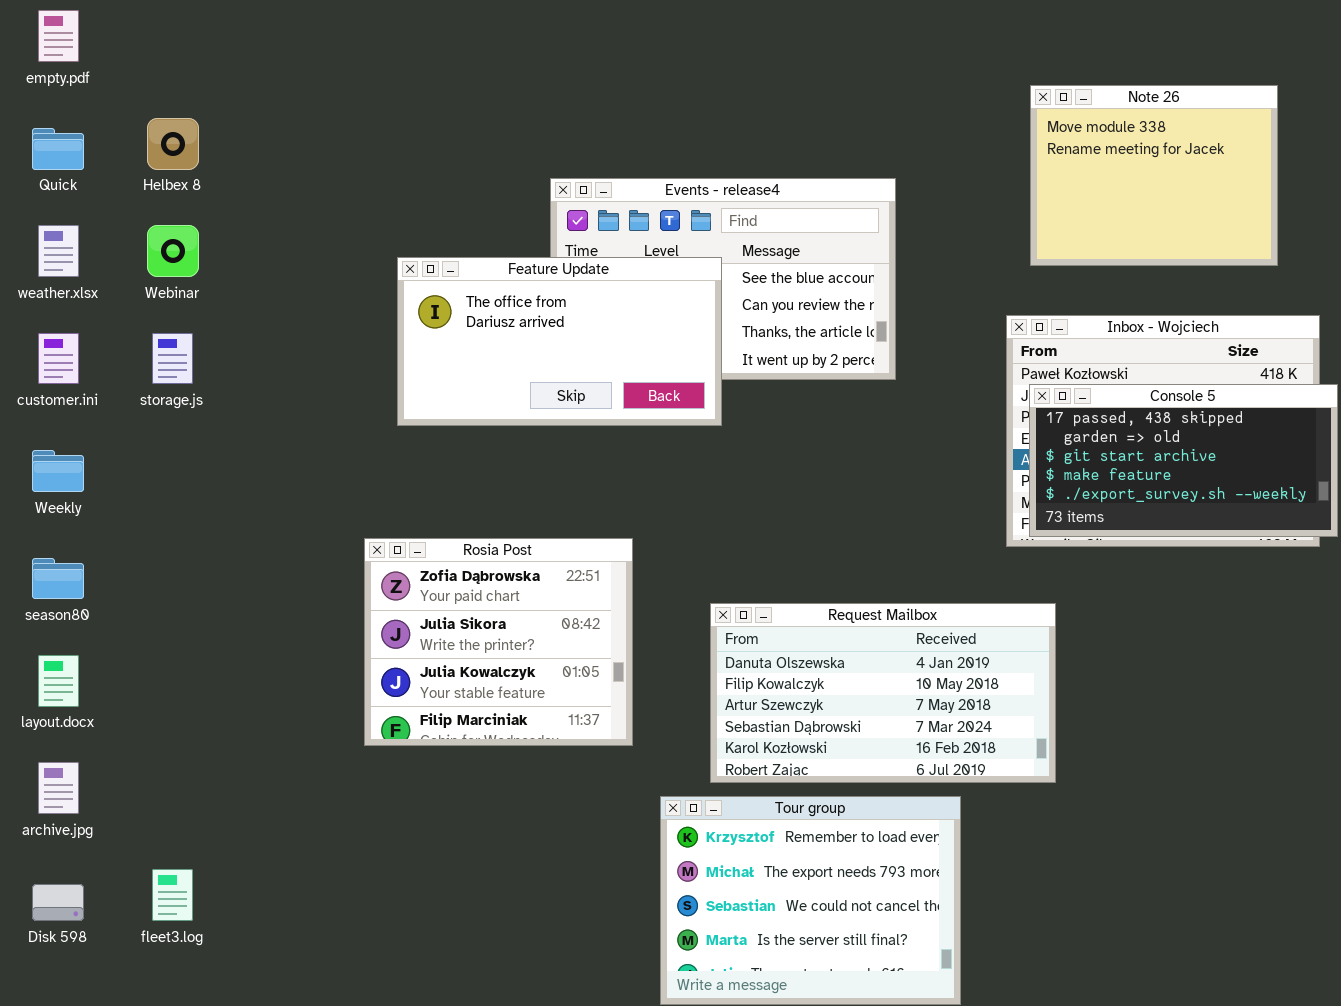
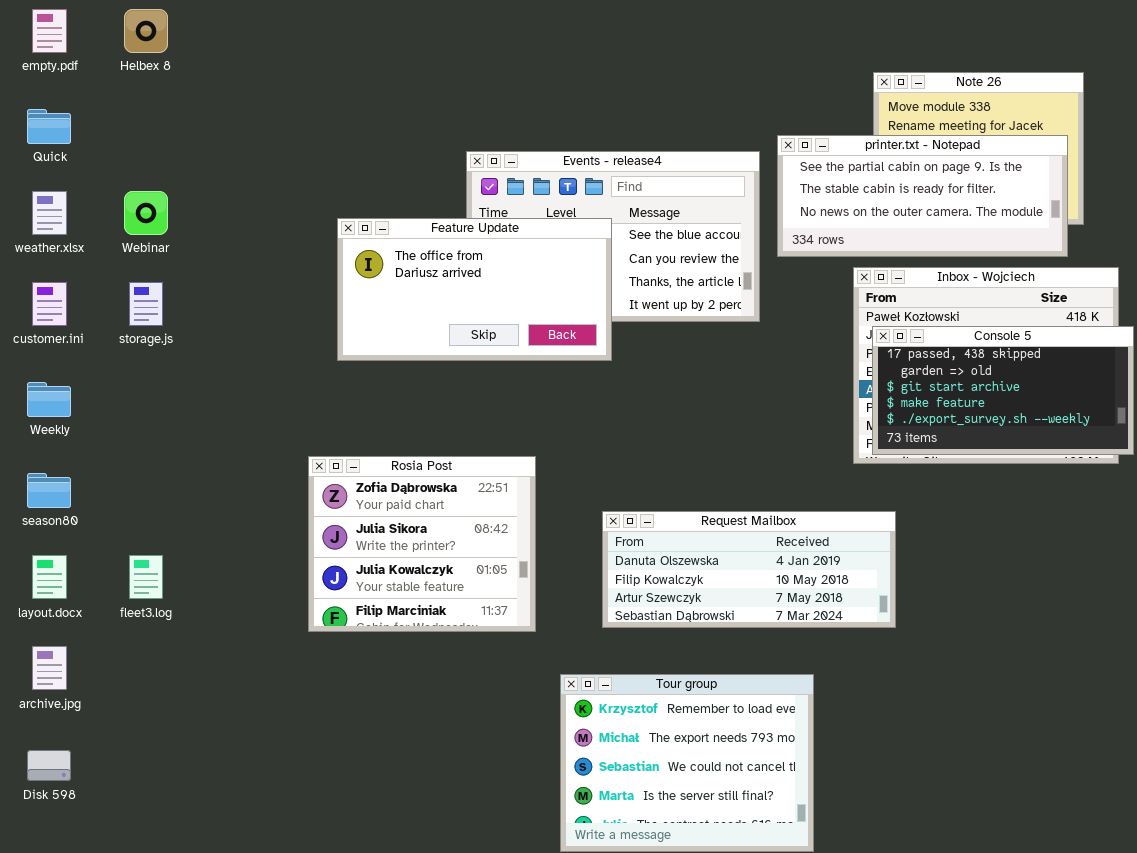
Helbex 8: [147,118,199,170] -> [124,9,168,53], moved
printer.txt - Notepad: none -> [777,135,1068,257], opened
Request Mailbox: [710,603,1056,783] -> [602,511,896,628], resized
fleet3.log: [152,869,193,921] -> [129,555,163,599], moved

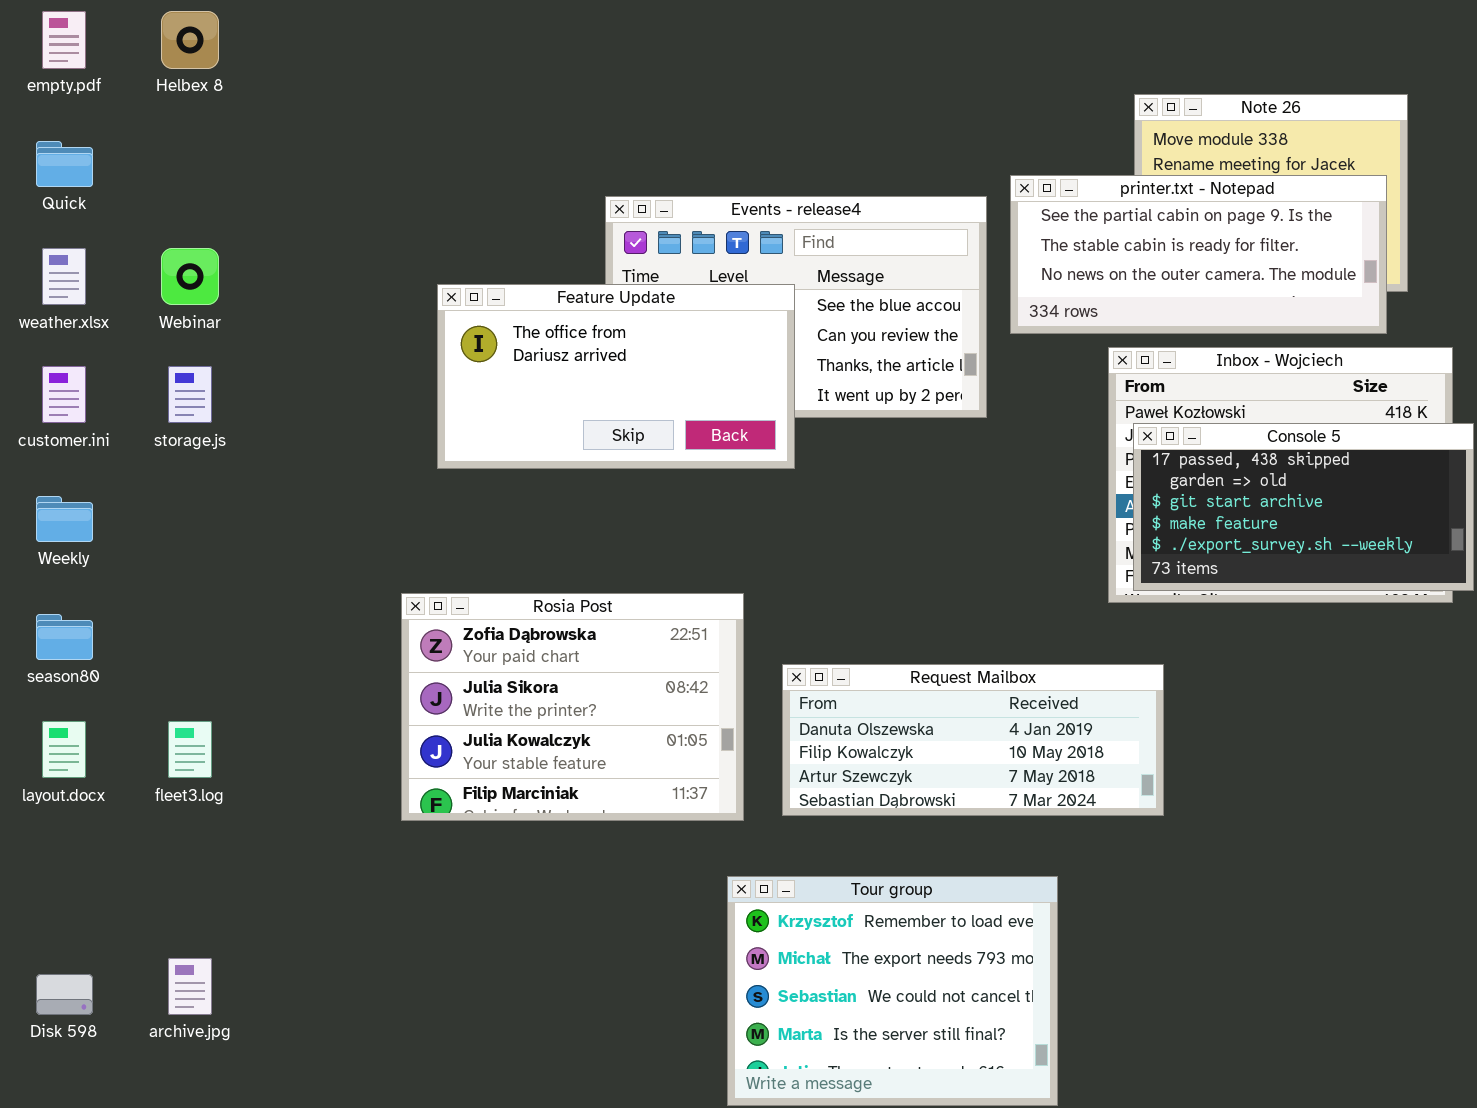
Rosia Post: [308,456,536,632] -> [401,593,744,821], resized
archive.jpg: [32,646,67,690] -> [168,958,212,1015], moved

